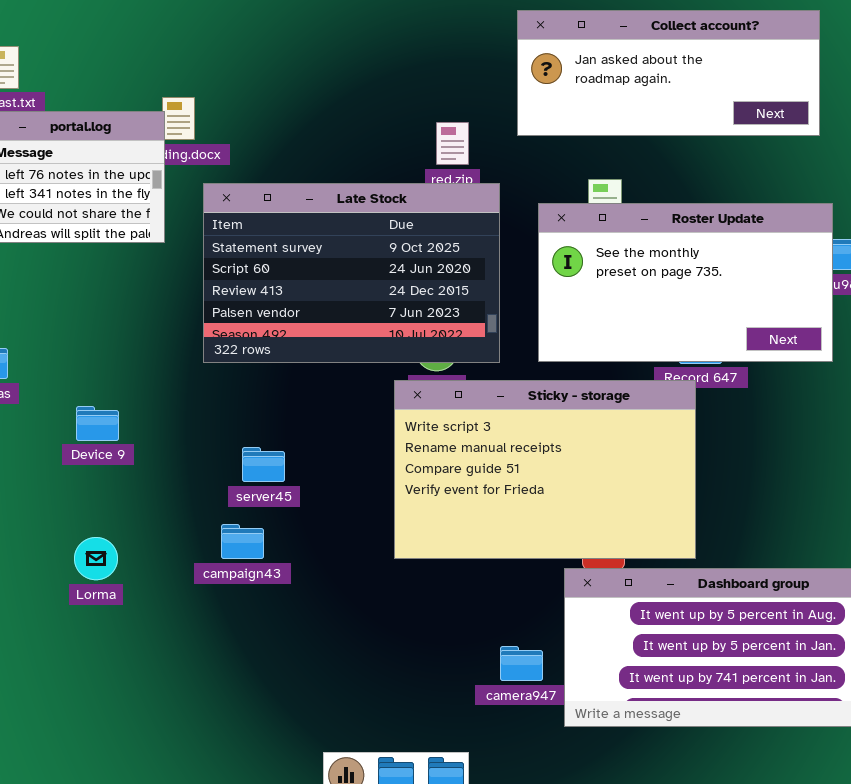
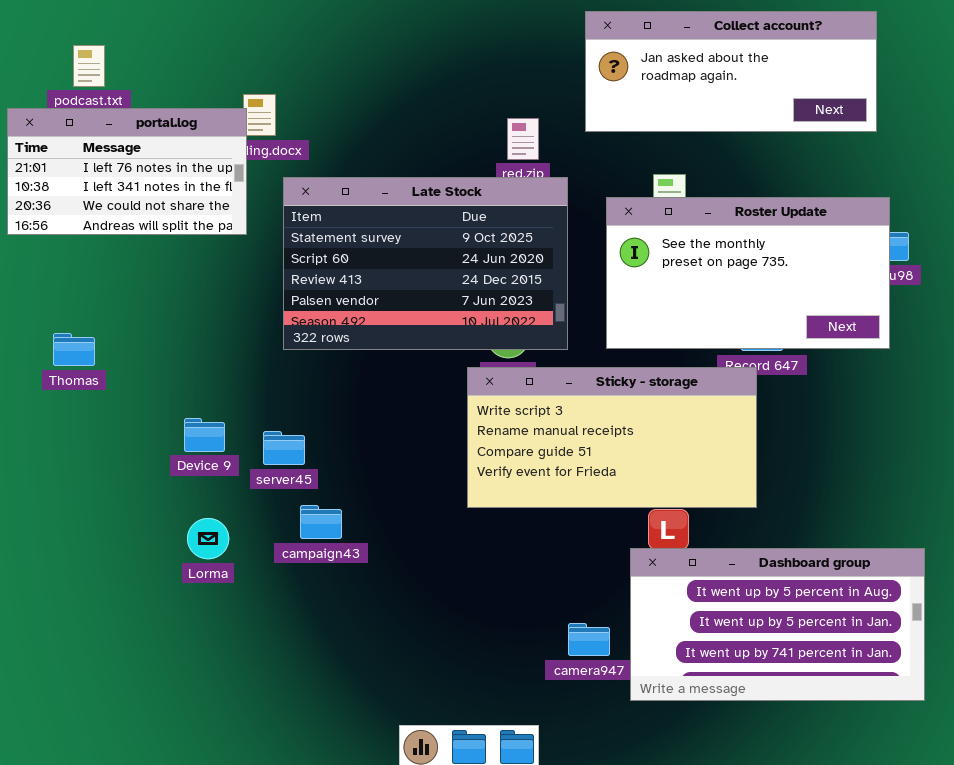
Sticky - storage: [394,380,696,559] -> [467,367,757,508], resized
Device 9: [76,406,119,441] -> [184,418,225,452], moved
server45: [242,447,285,482] -> [263,431,305,465], moved
Lorma: [74,537,118,580] -> [187,518,229,559], moved

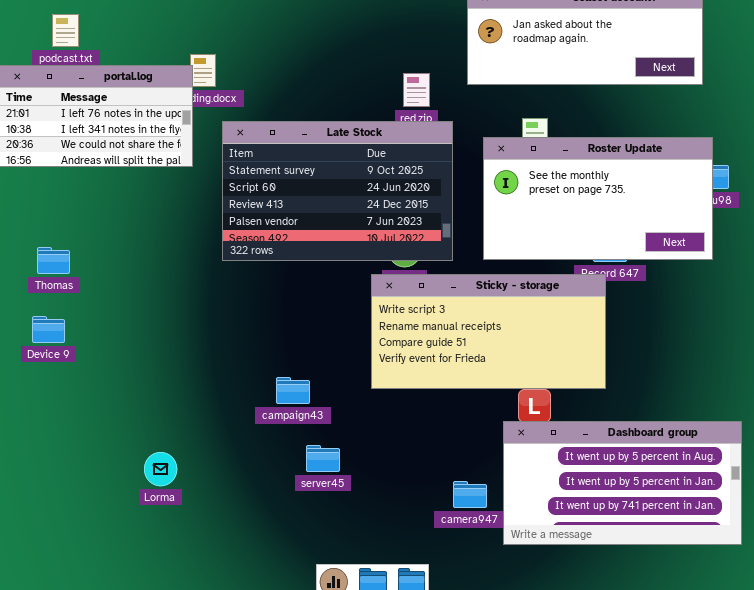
Device 9: [184,418,225,452] -> [32,316,65,343], moved
server45: [263,431,305,465] -> [306,445,340,472], moved
campaign43: [300,505,342,539] -> [276,377,310,404], moved
Lorma: [187,518,229,559] -> [144,452,177,486], moved

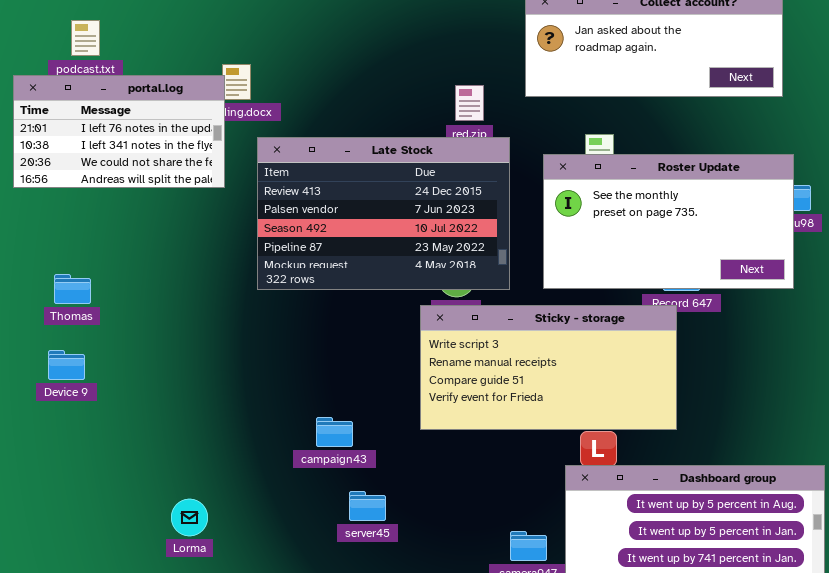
Late Stock: [222,121,453,261] -> [257,137,510,290], scrolled down 2 rows

